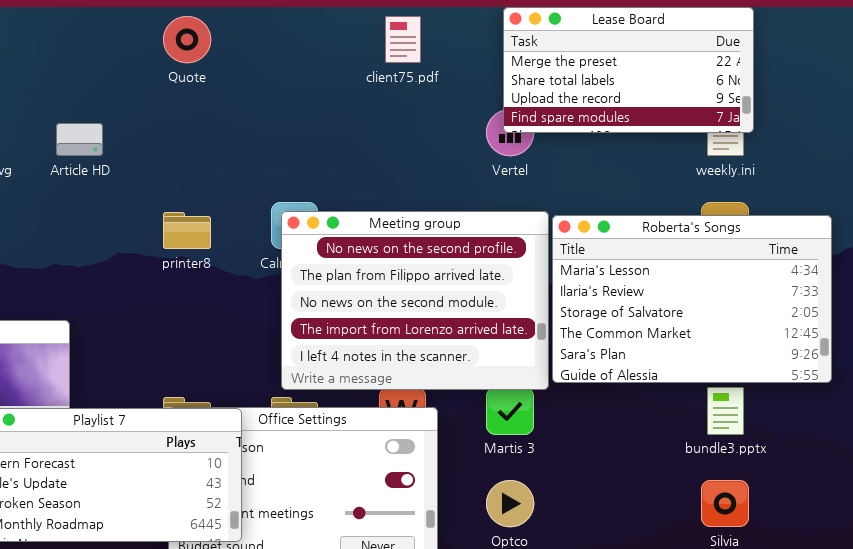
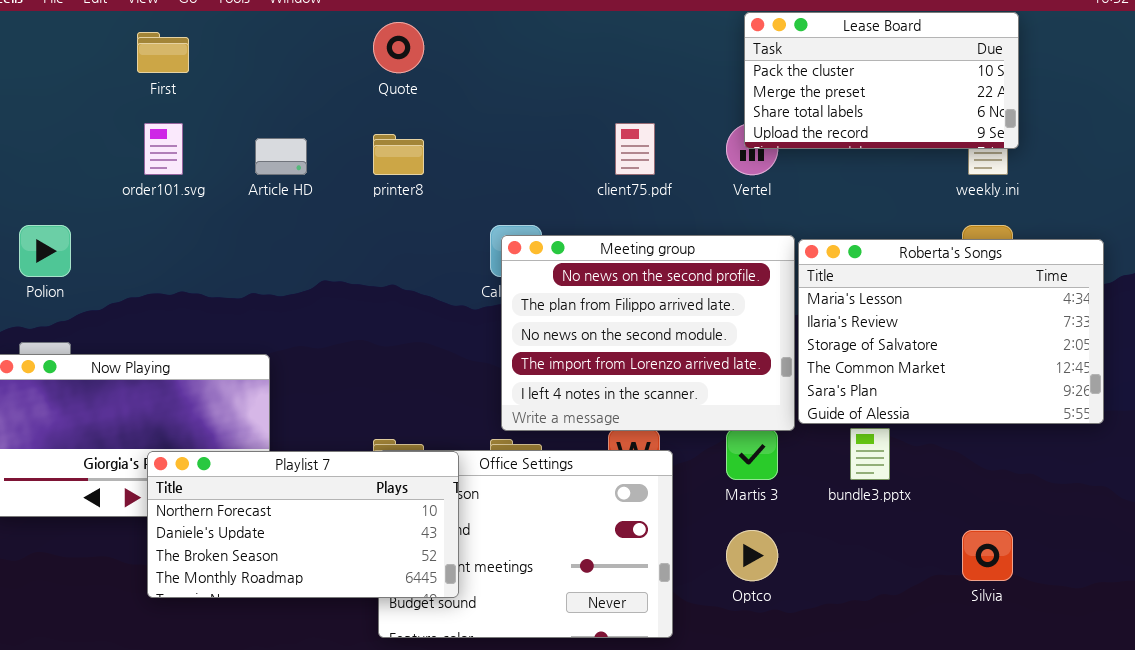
Lease Board: [503,7,754,133] -> [744,12,1019,149], scrolled up 1 row
client75.pdf: [385,16,421,63] -> [615,123,655,175], moved
printer8: [163,212,211,249] -> [373,134,424,175], moved
bundle3.pptx: [707,387,744,435] -> [850,428,890,480], moved

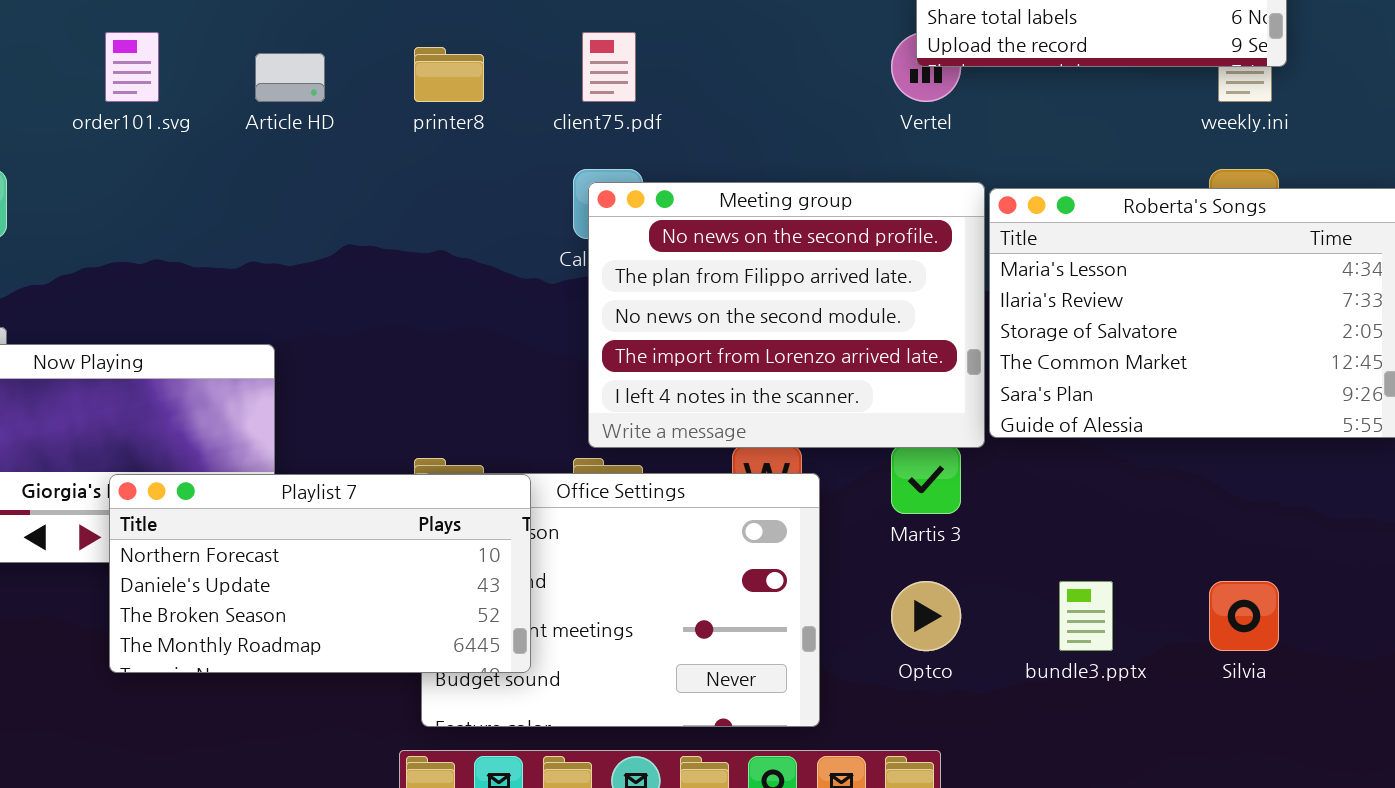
client75.pdf: [615,123,655,175] -> [582,32,636,102], moved
bundle3.pptx: [850,428,890,480] -> [1059,581,1113,651], moved

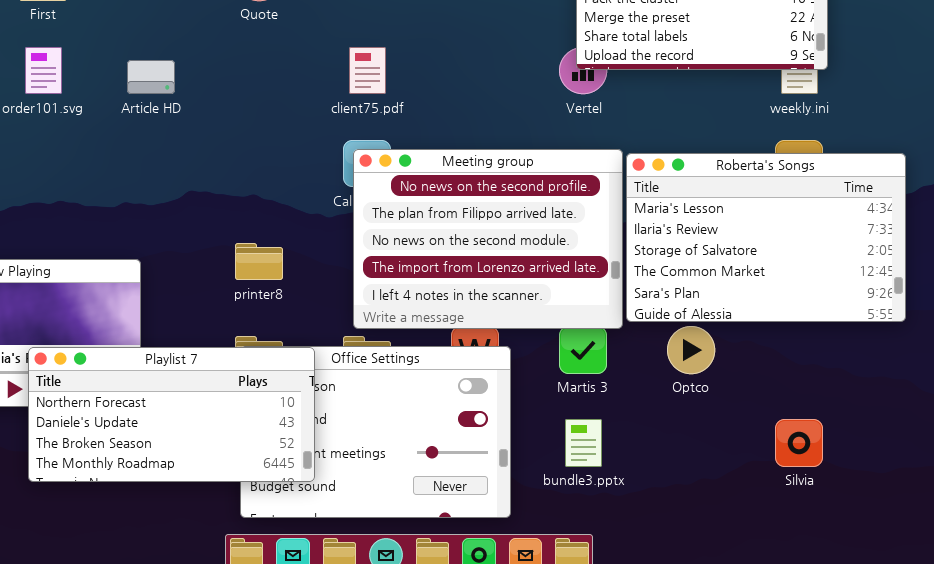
printer8: [414,47,484,102] -> [235,243,283,280], moved
Optco: [891,581,961,651] -> [667,326,715,374], moved
bundle3.pptx: [1059,581,1113,651] -> [565,419,602,467], moved

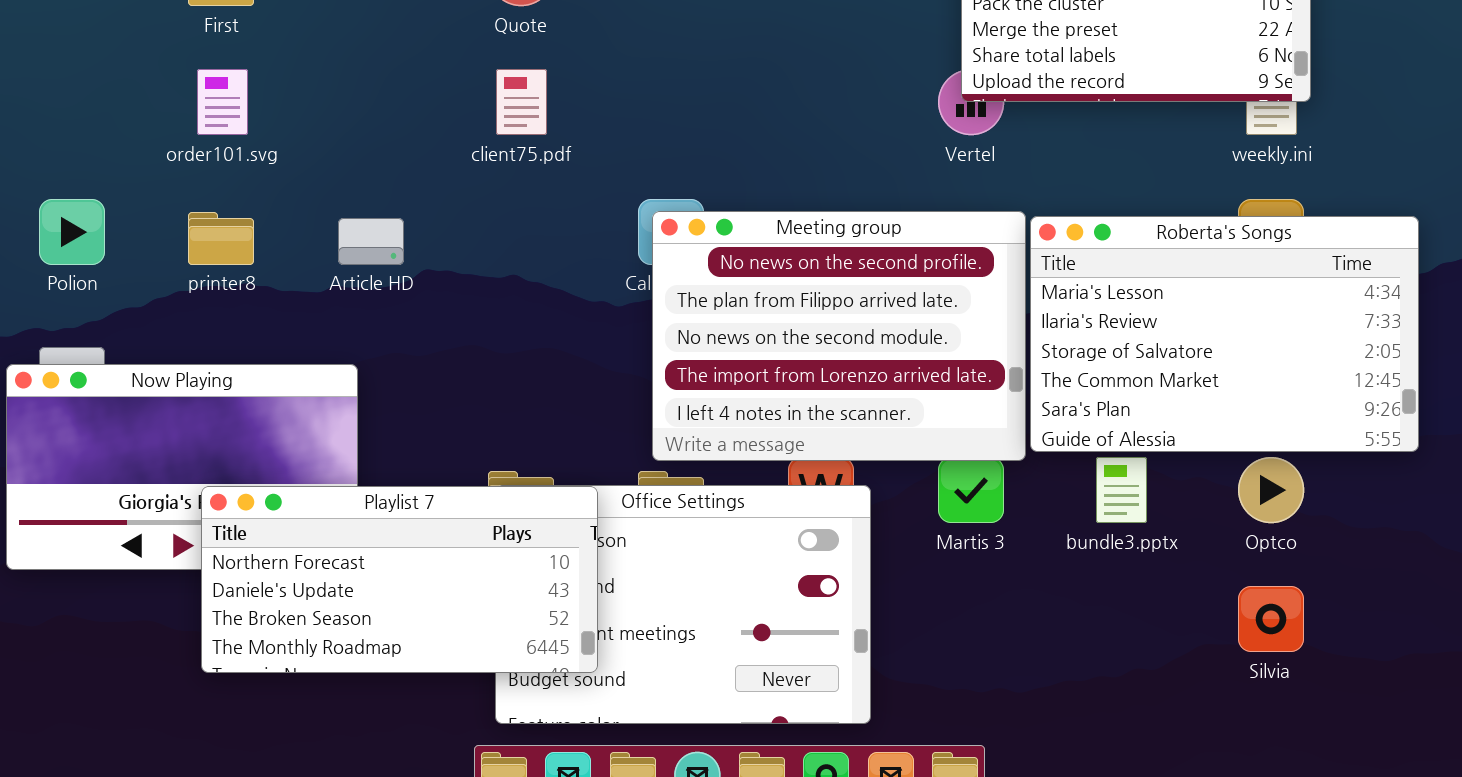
client75.pdf: [349,47,386,94] -> [496,69,547,135], moved
Article HD: [127,60,175,94] -> [338,218,404,265], moved
printer8: [235,243,283,280] -> [188,212,254,265], moved
Optco: [667,326,715,374] -> [1238,457,1304,523], moved
bundle3.pptx: [565,419,602,467] -> [1096,457,1147,523], moved

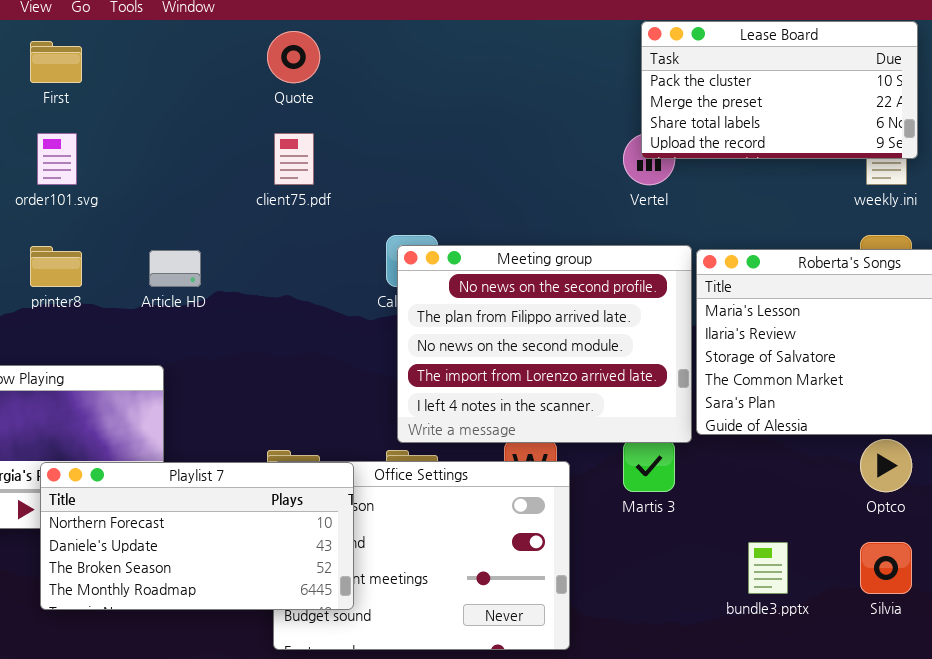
bundle3.pptx: [1096,457,1147,523] -> [748,542,788,594], moved

